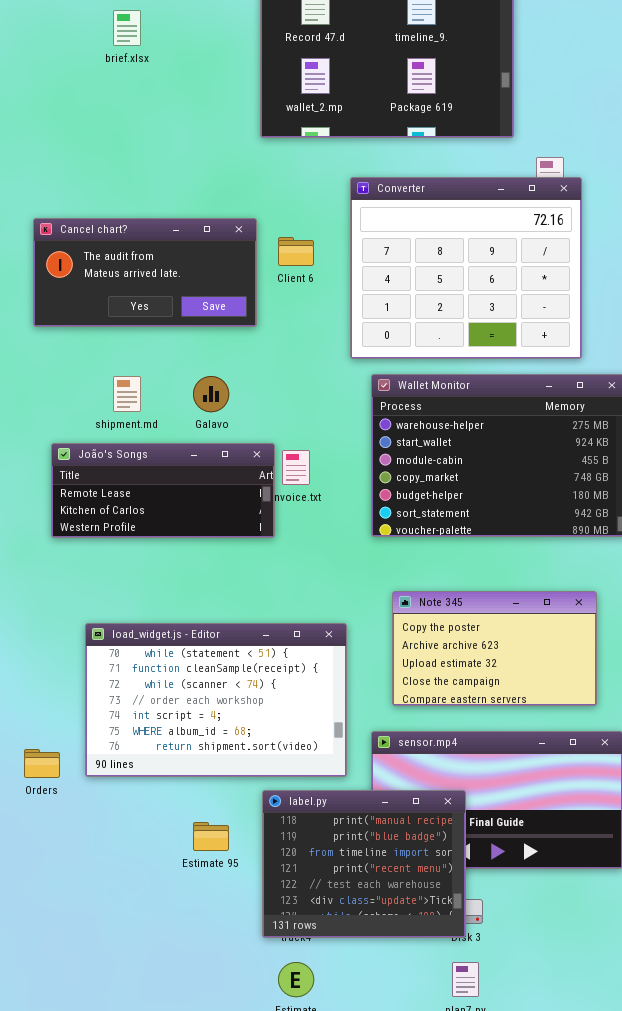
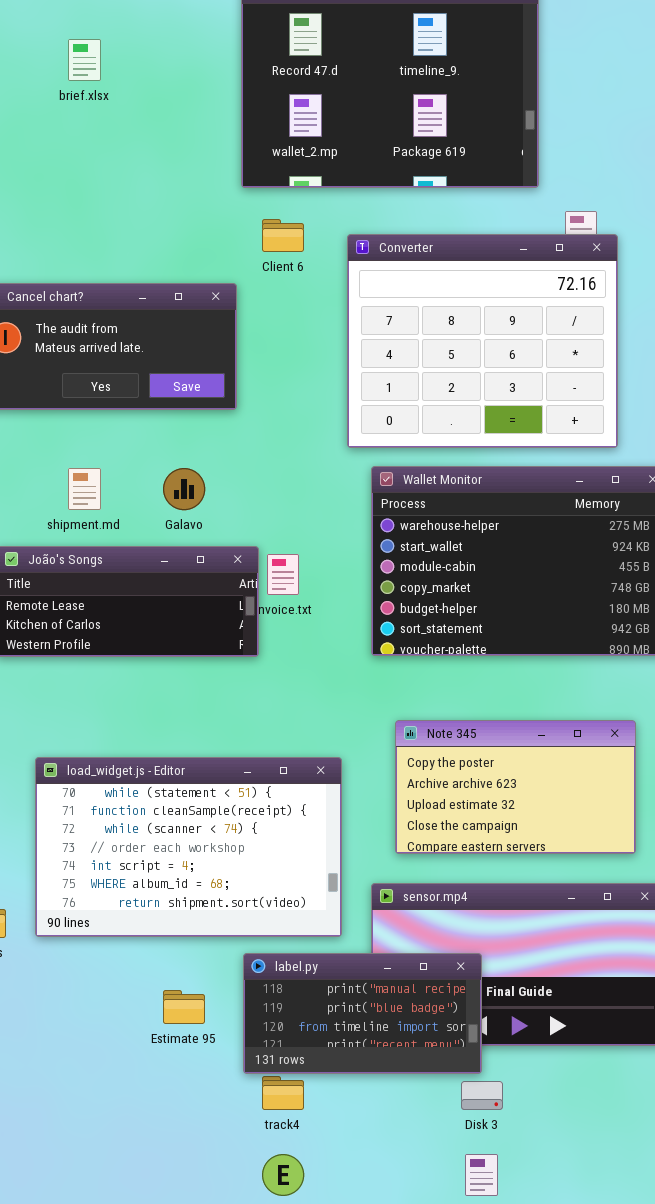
Client 6: [278,237,314,266] -> [262,219,304,252], moved
label.py: [262,790,466,938] -> [243,953,482,1074], resized

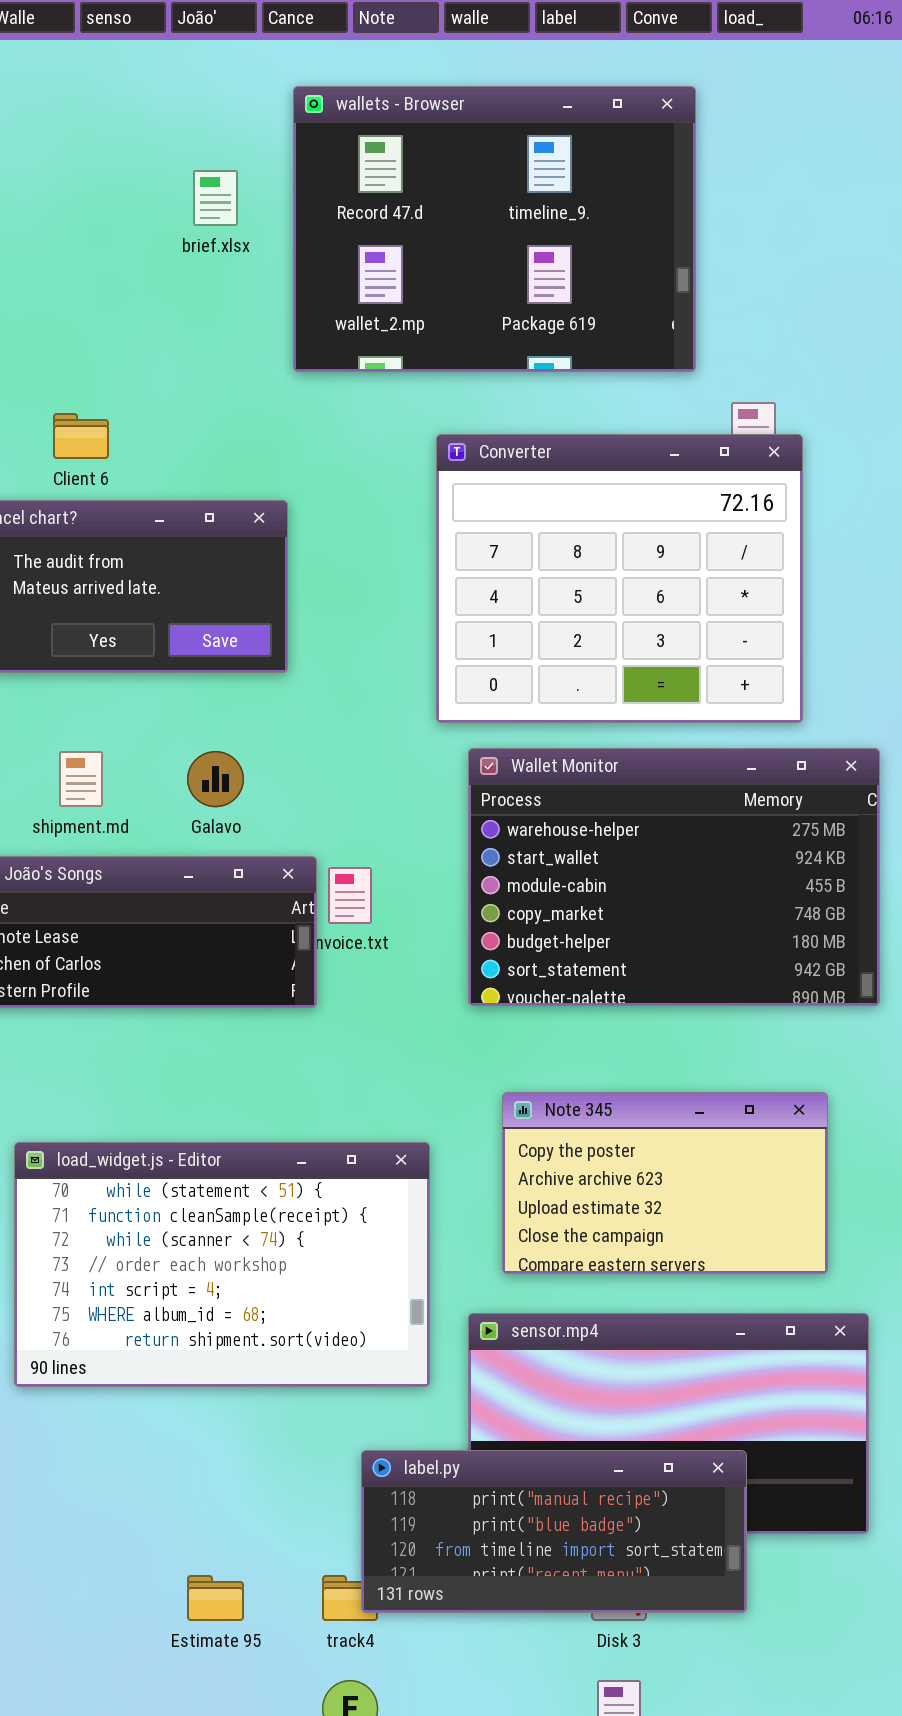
brief.xlsx: [68,39,101,81] -> [193,170,238,226], moved
Client 6: [262,219,304,252] -> [53,413,109,459], moved
label.py: [243,953,482,1074] -> [361,1450,747,1613], moved, resized
Estimate 95: [163,990,205,1024] -> [187,1575,244,1621], moved

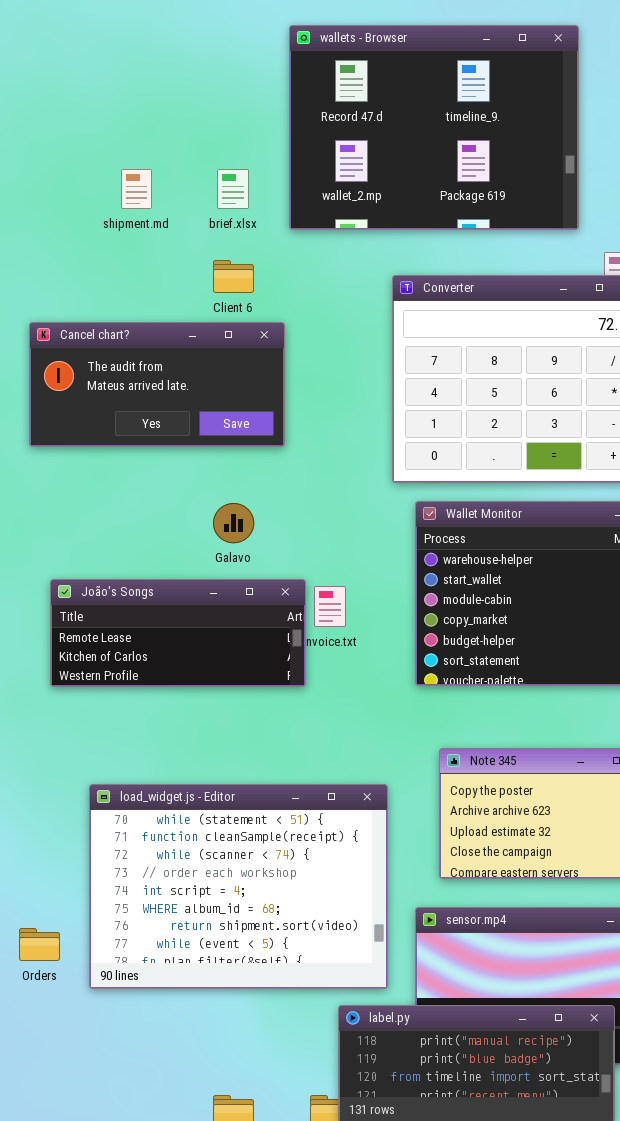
brief.xlsx: [193,170,238,226] -> [217,169,249,209], moved
Client 6: [53,413,109,459] -> [213,260,254,293], moved
shipment.md: [59,751,103,807] -> [121,169,152,209], moved
load_widget.js - Editor: [14,1142,430,1387] -> [89,784,388,989], resized

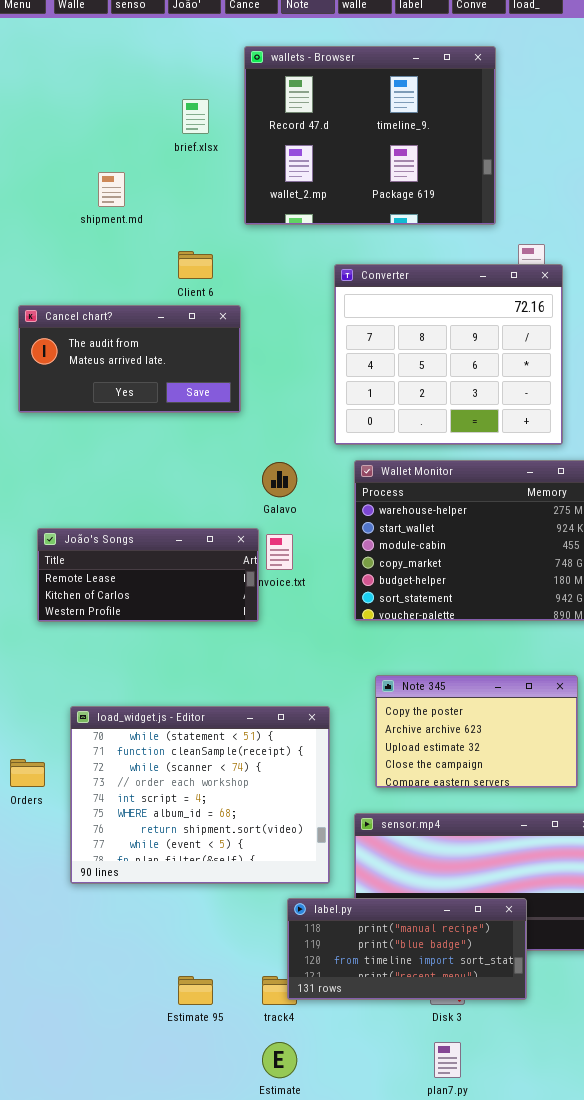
brief.xlsx: [217,169,249,209] -> [182,99,209,134], moved
Galavo: [213,503,254,543] -> [262,462,297,497], moved
Orders: [19,928,60,961] -> [10,759,45,787], moved

